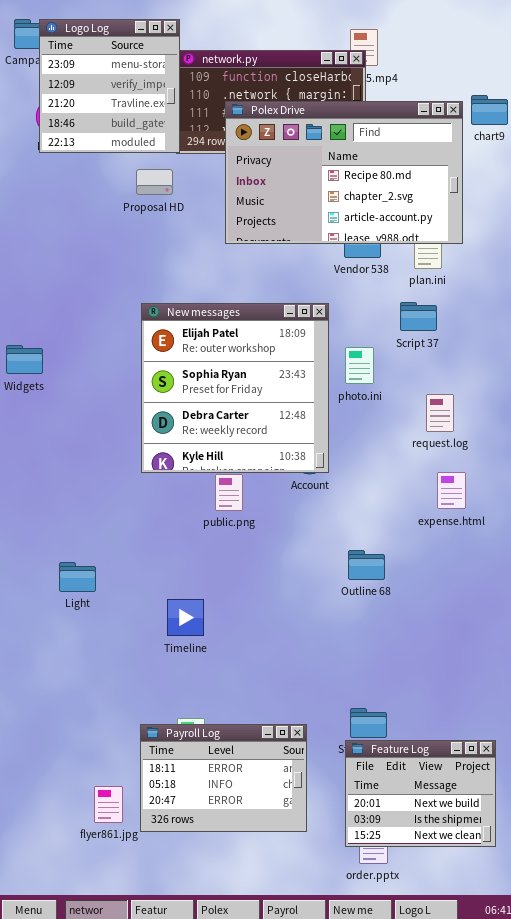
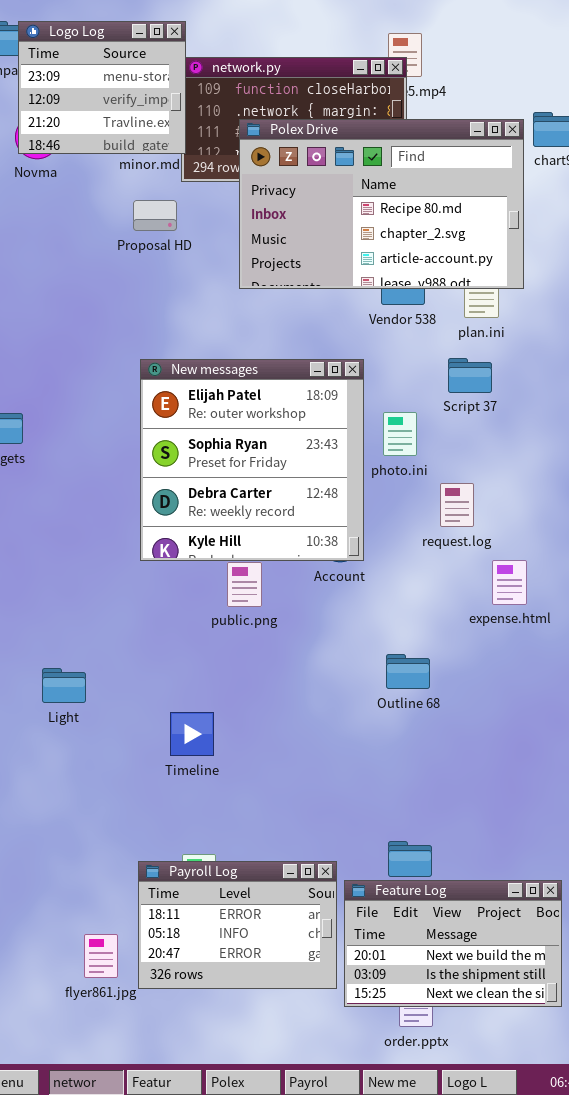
Logo Log: [39,19,180,153] -> [18,21,186,154], resized
request.log: [426,394,454,432] -> [440,483,474,527], moved
Feature Log: [345,740,496,847] -> [344,880,562,1007], resized

